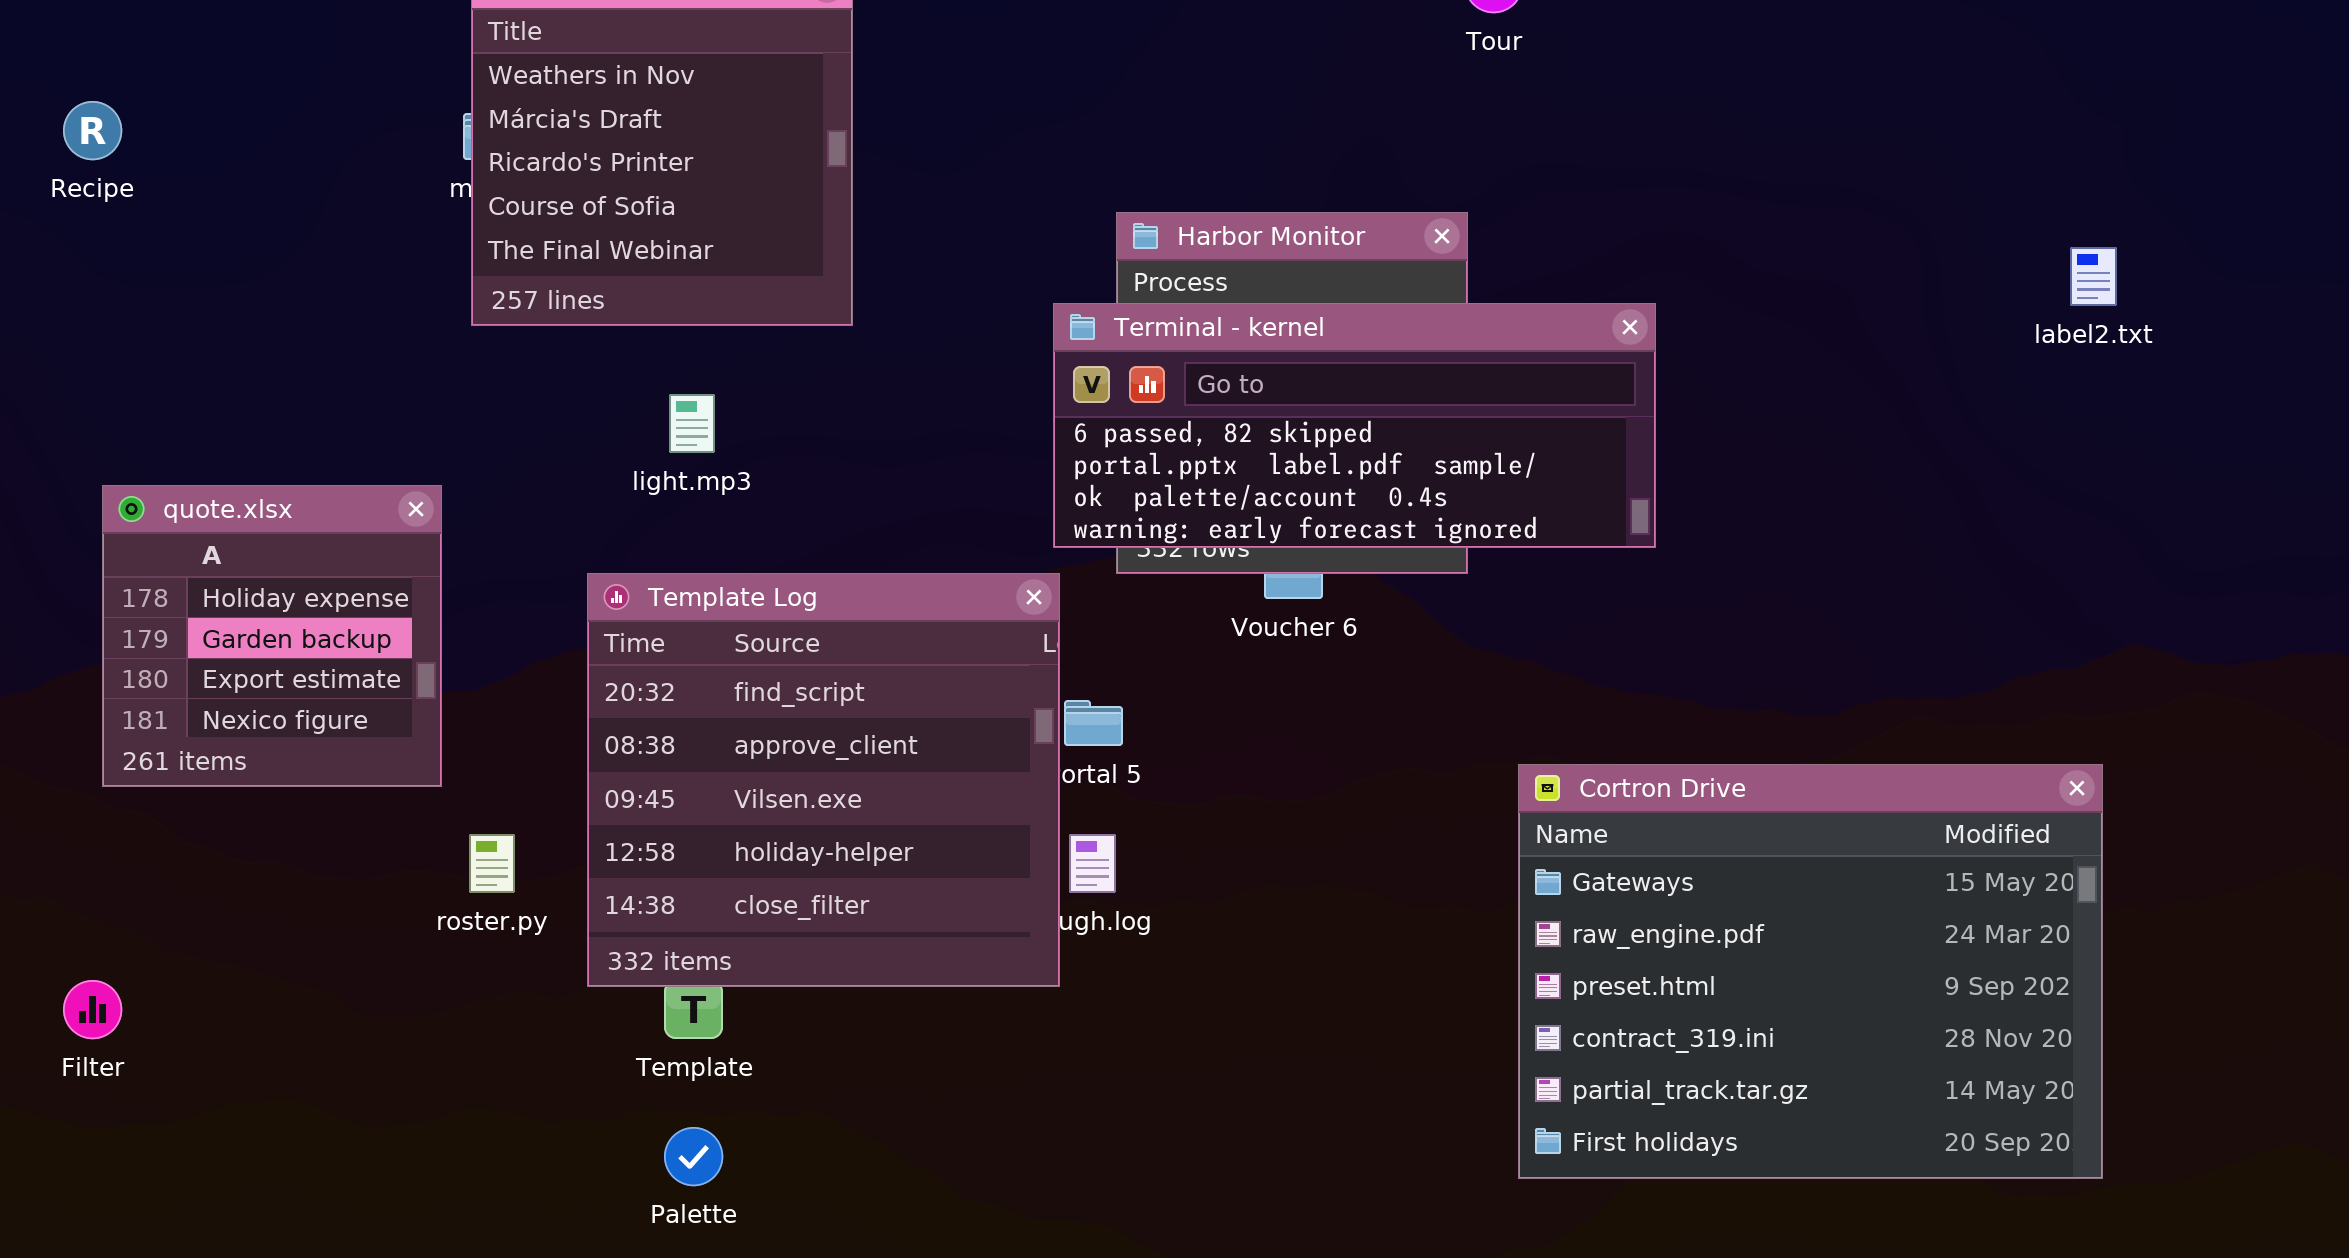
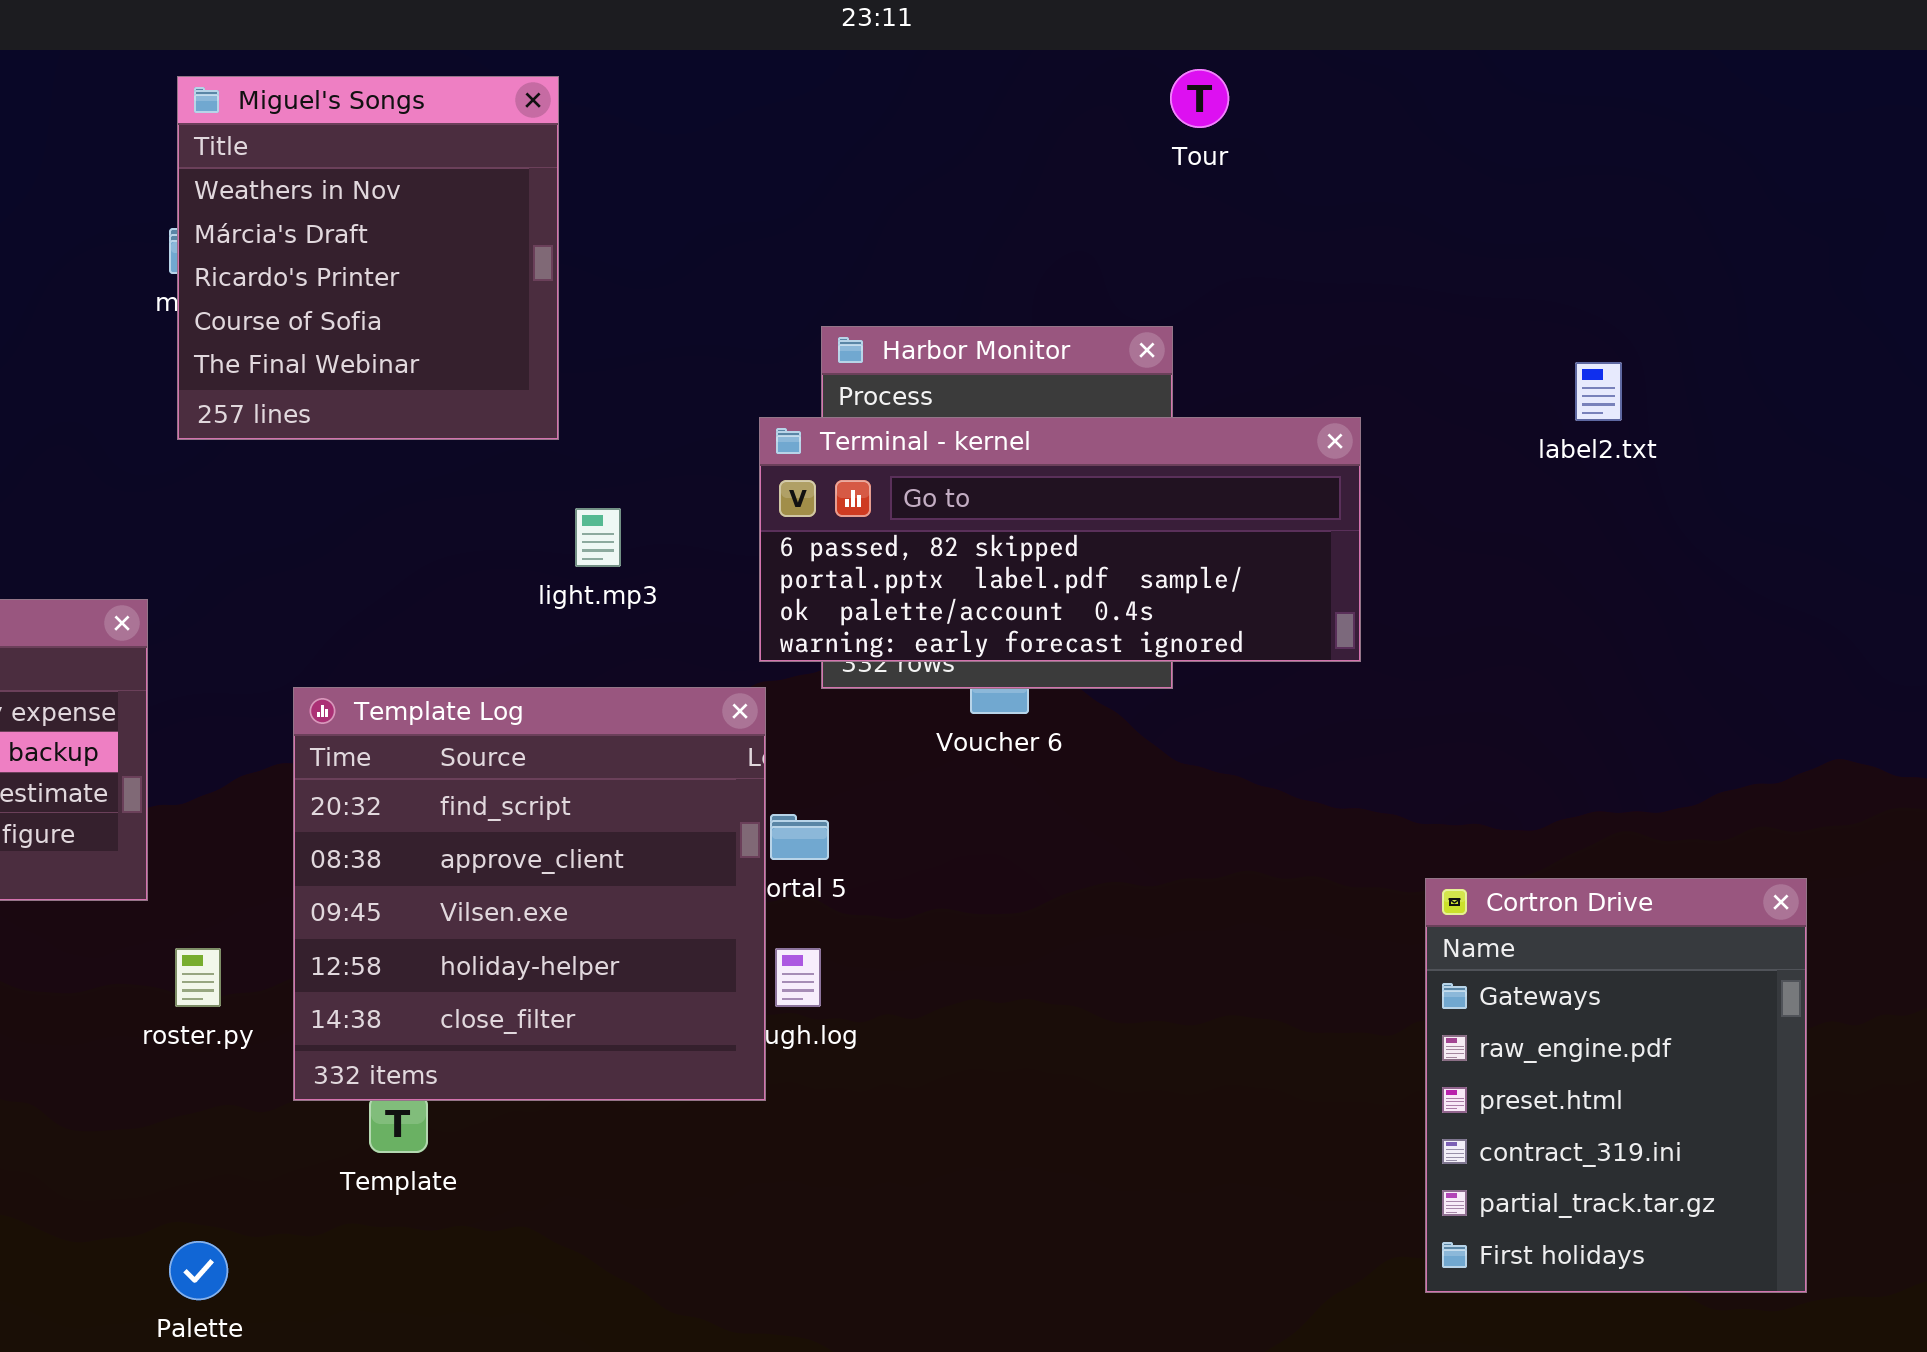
label2.txt: [2070,247,2117,306] -> [1575,362,1622,421], moved
light.mp3: [669,394,715,453] -> [575,508,621,567], moved
Cortron Drive: [1518,764,2103,1179] -> [1425,878,1807,1293], resized
Palette: [664,1127,723,1186] -> [169,1241,228,1300], moved

